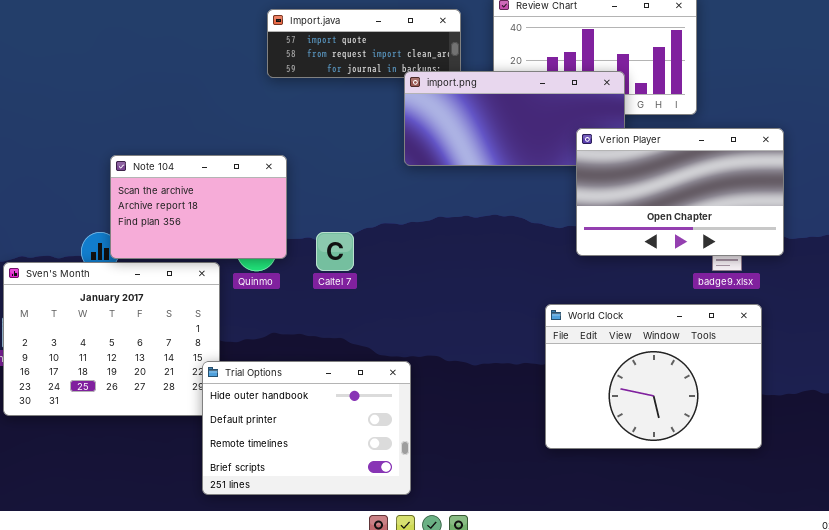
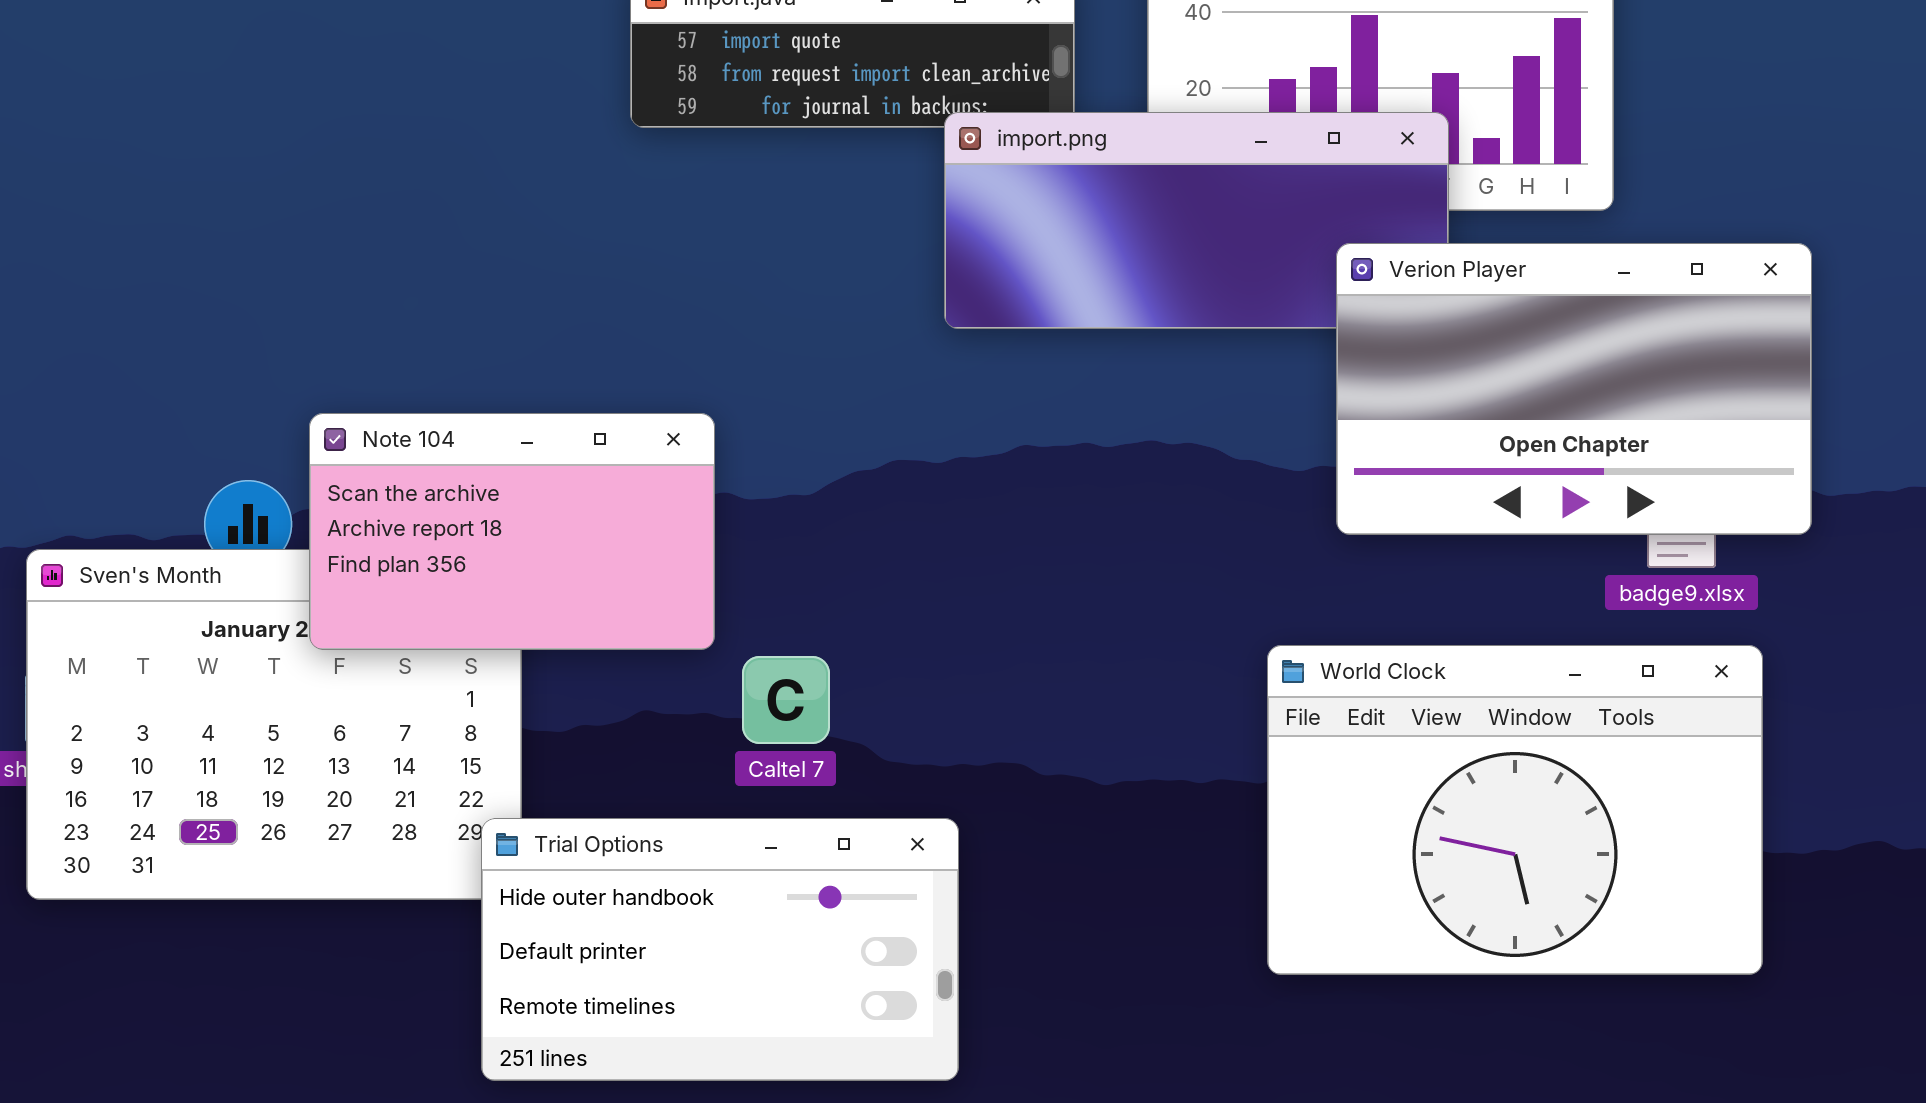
Note 104: [110,155,287,259] -> [309,413,715,650], moved
Caltel 7: [316,232,354,271] -> [742,656,830,744], moved
Trial Options: [202,361,411,495] -> [481,818,959,1081], resized

